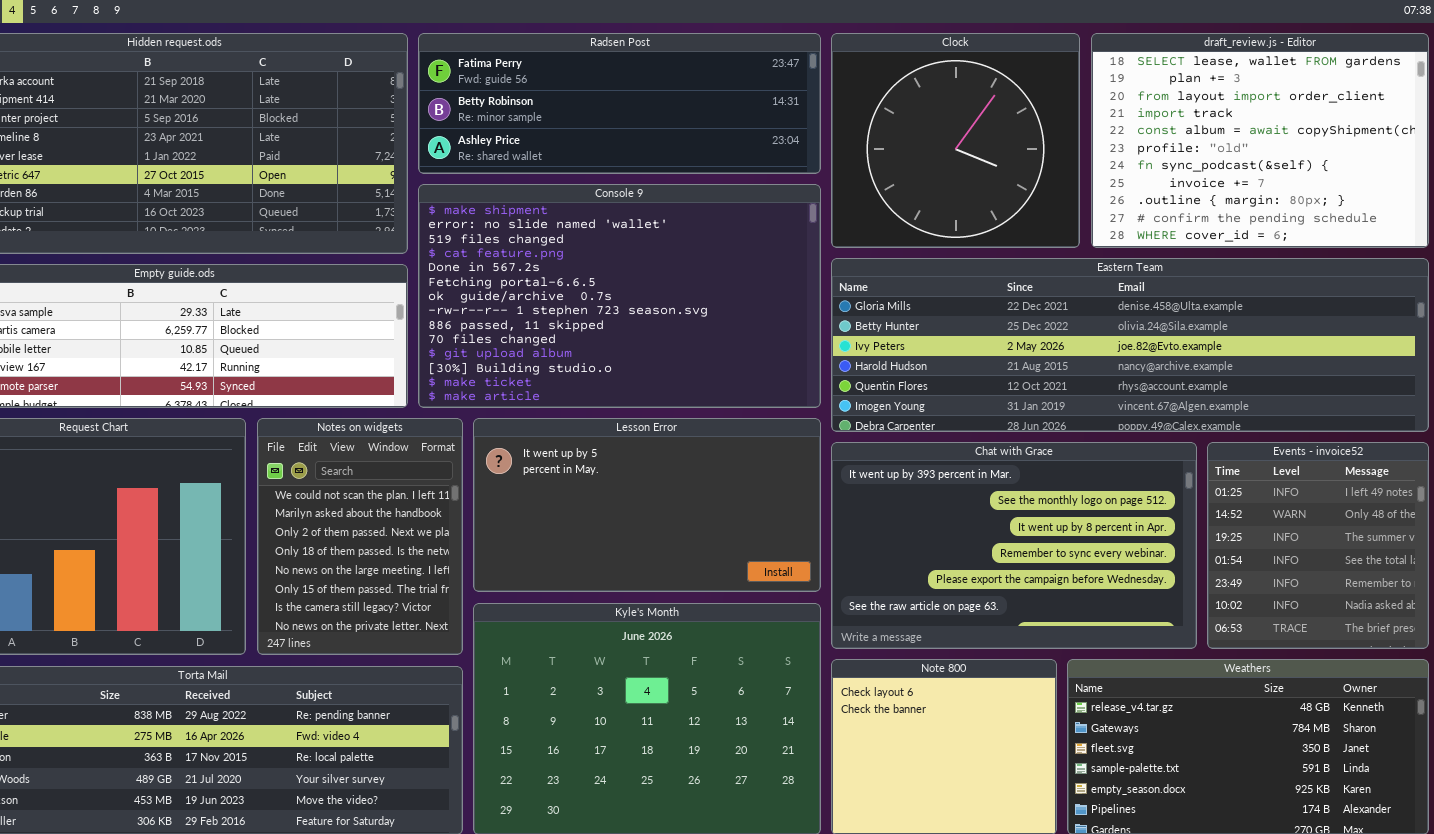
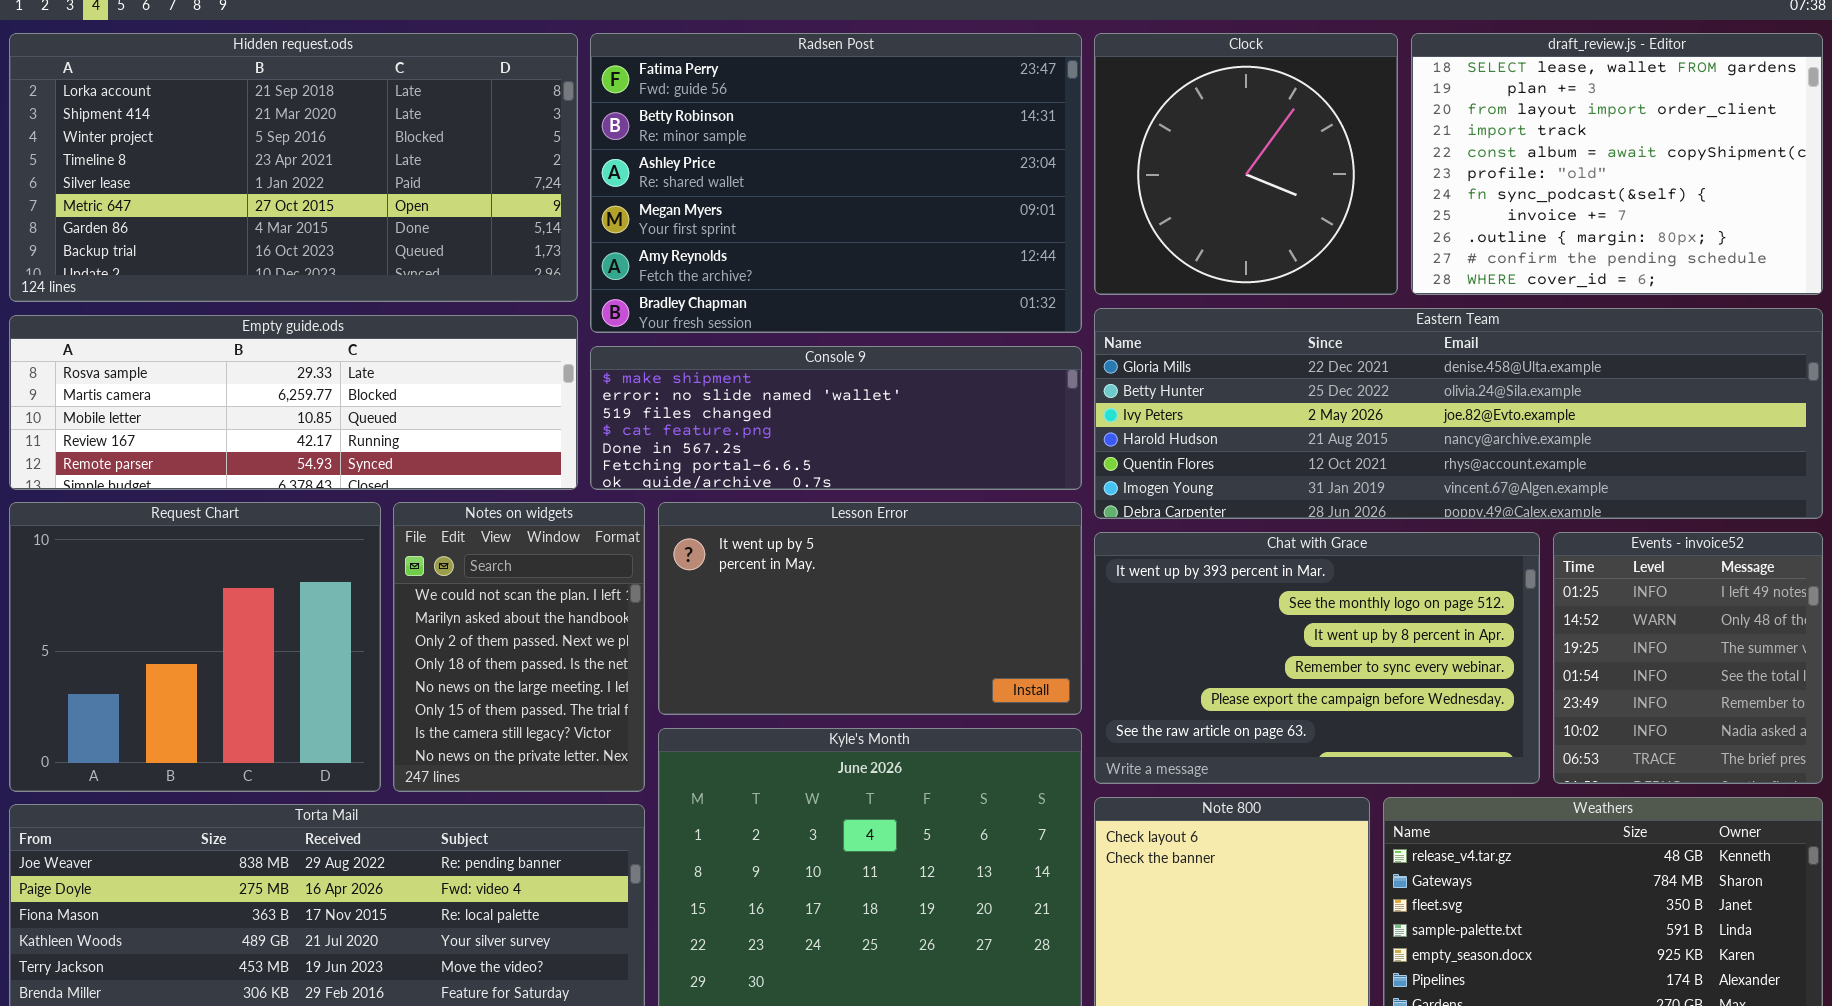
Radsen Post: [418,33,821,174] -> [590,33,1082,333], resized
Console 9: [418,184,821,408] -> [590,346,1082,490], resized

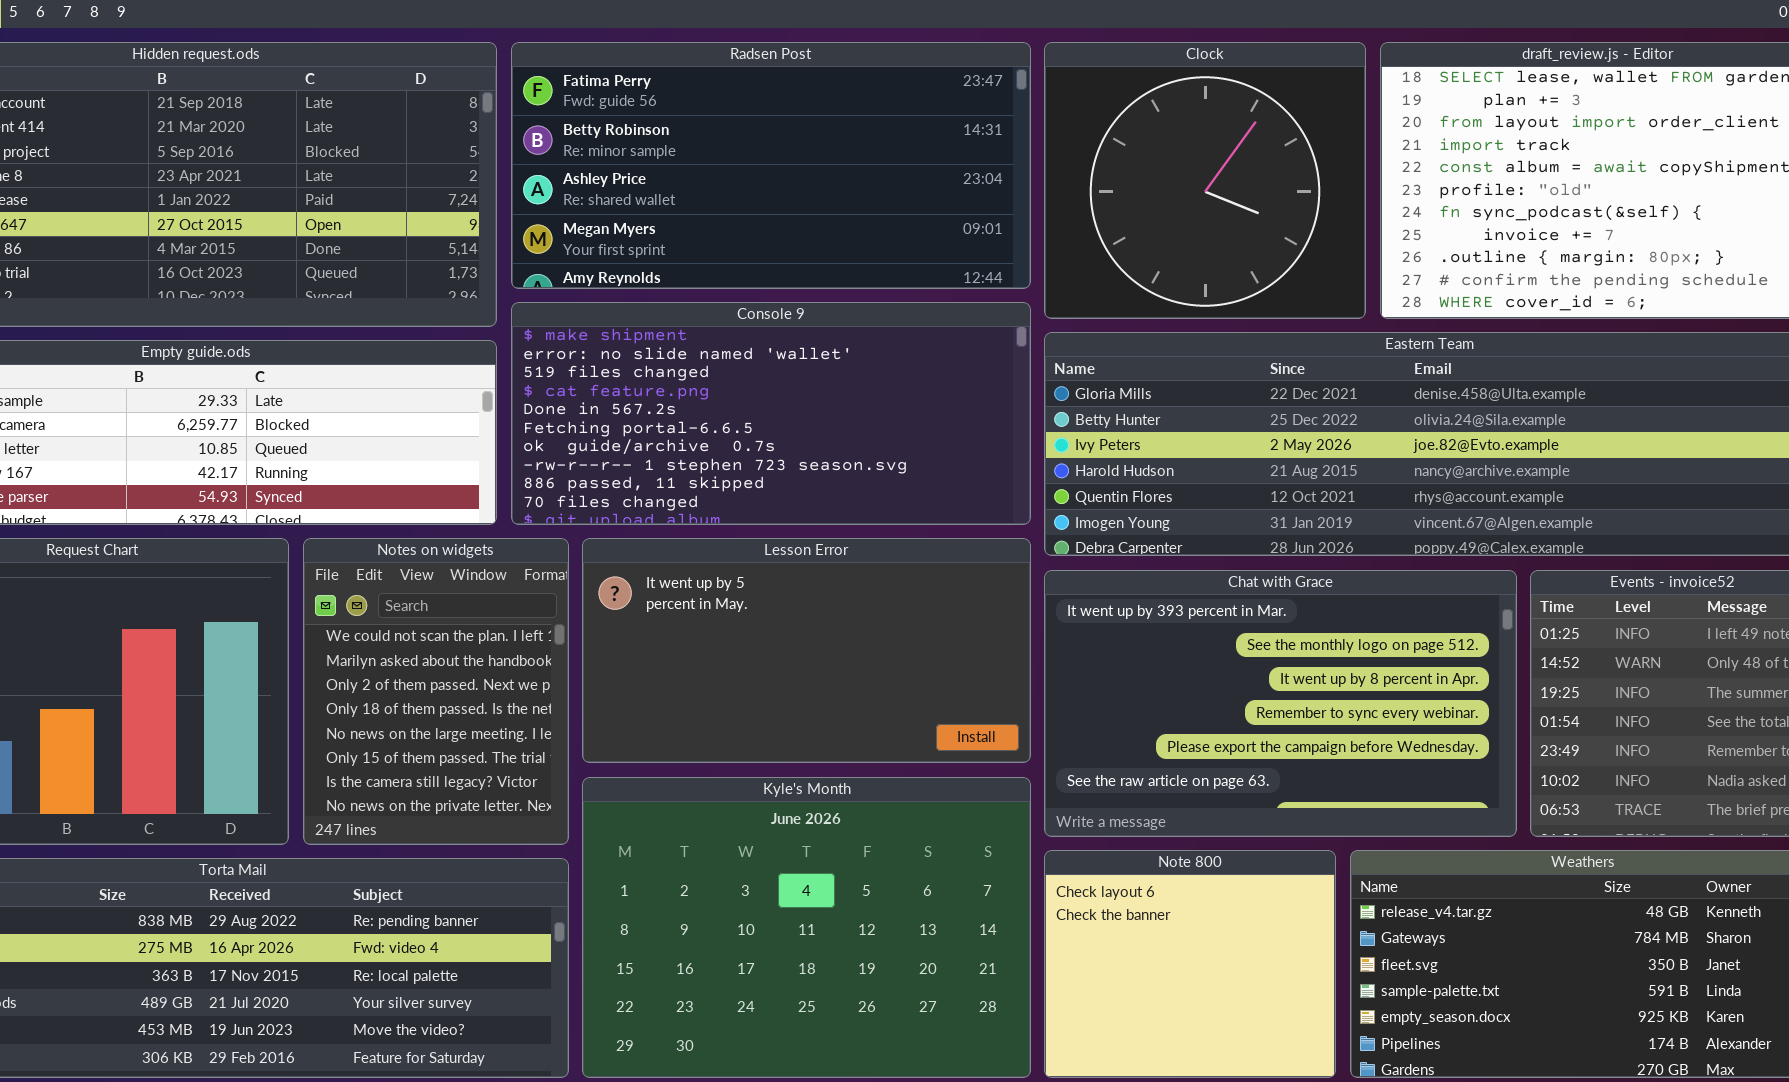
Radsen Post: [590,33,1082,333] -> [511,42,1031,289], resized
Console 9: [590,346,1082,490] -> [511,302,1031,525], resized

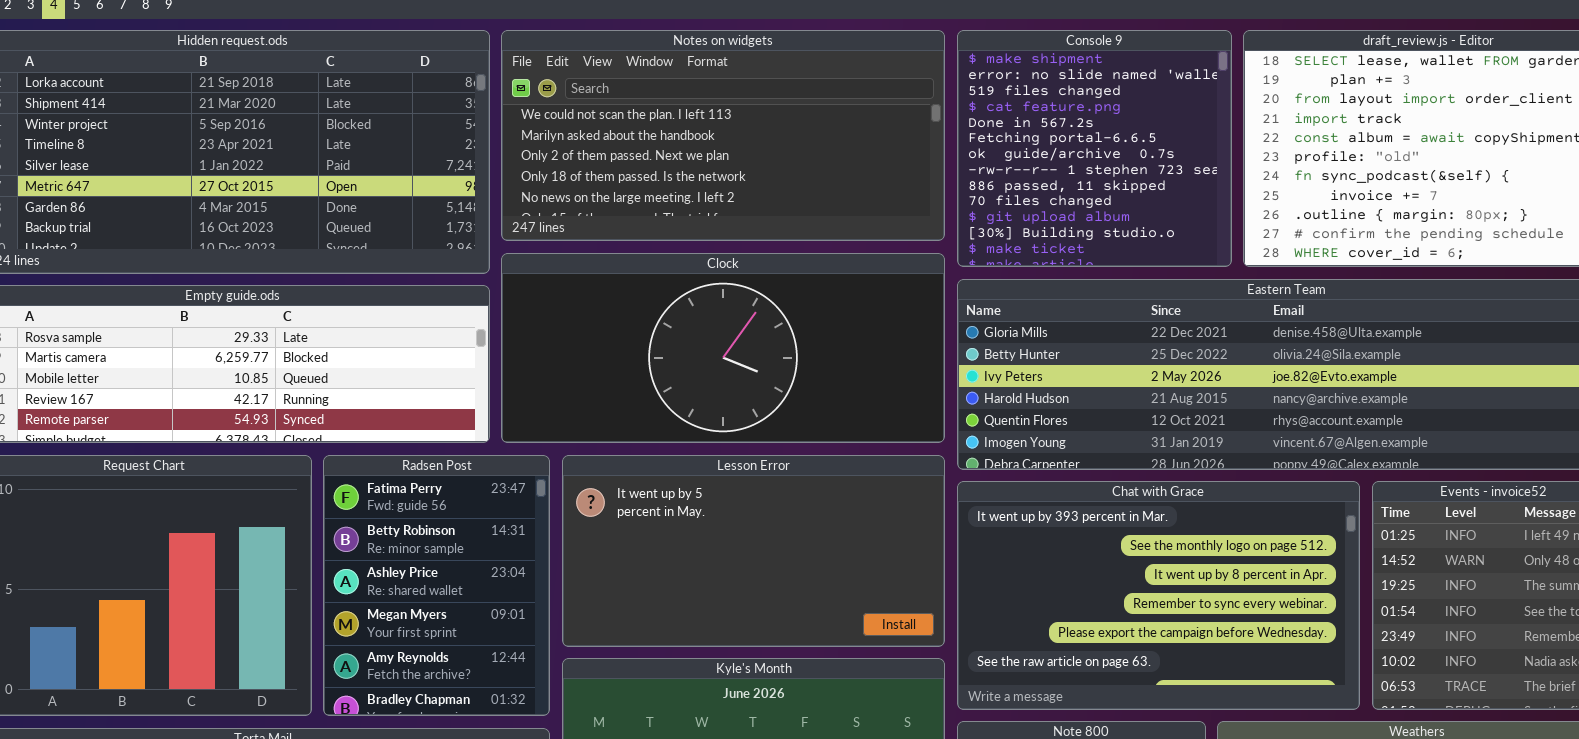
Radsen Post: [511,42,1031,289] -> [323,455,550,716], moved, resized
Clock: [1044,42,1366,319] -> [501,253,945,443], moved, resized
Console 9: [511,302,1031,525] -> [957,30,1232,267], moved, resized
Notes on widgets: [303,538,569,845] -> [501,30,945,241], moved, resized

